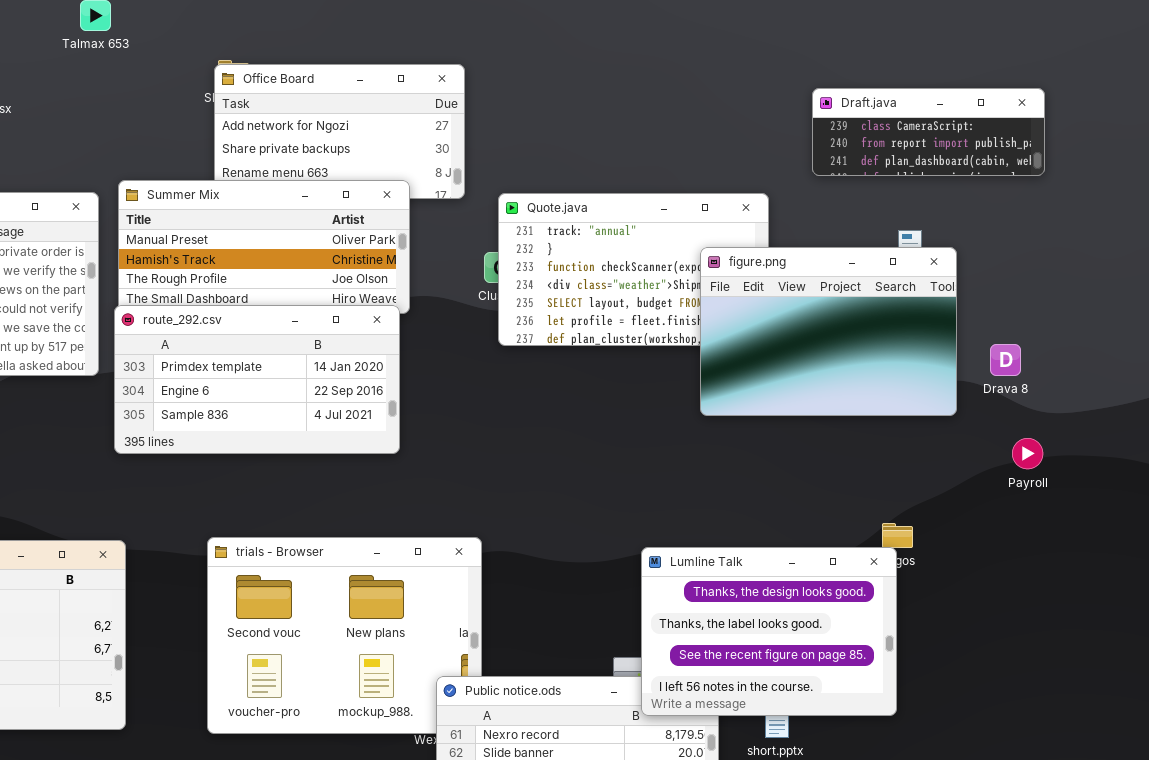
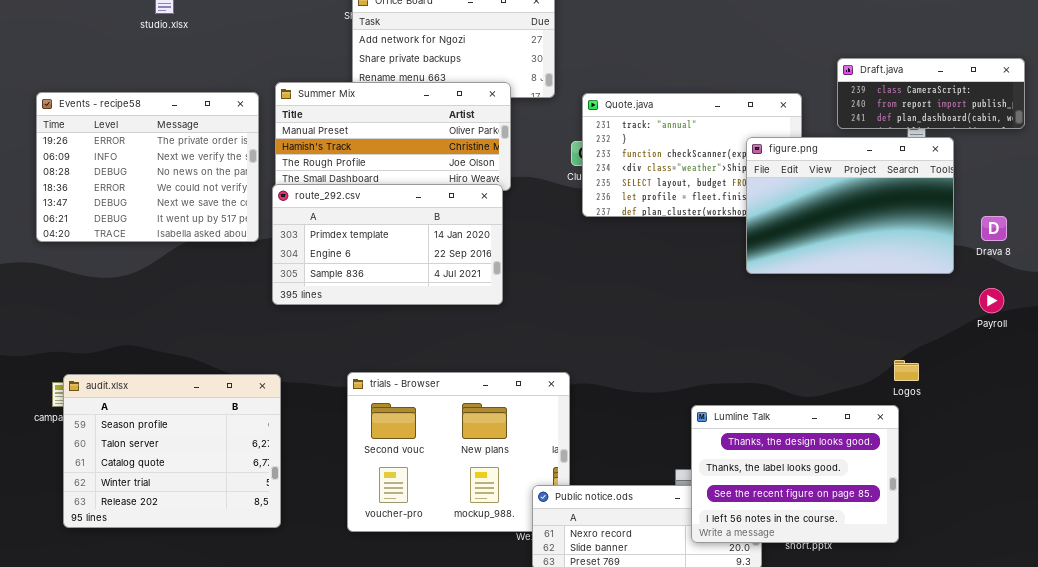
Draft.java: [812,88,1045,176] -> [837,58,1025,129], moved
Payroll: [1012,438,1043,469] -> [979,288,1004,313], moved
Lumline Talk: [641,547,897,716] -> [691,405,899,543], moved

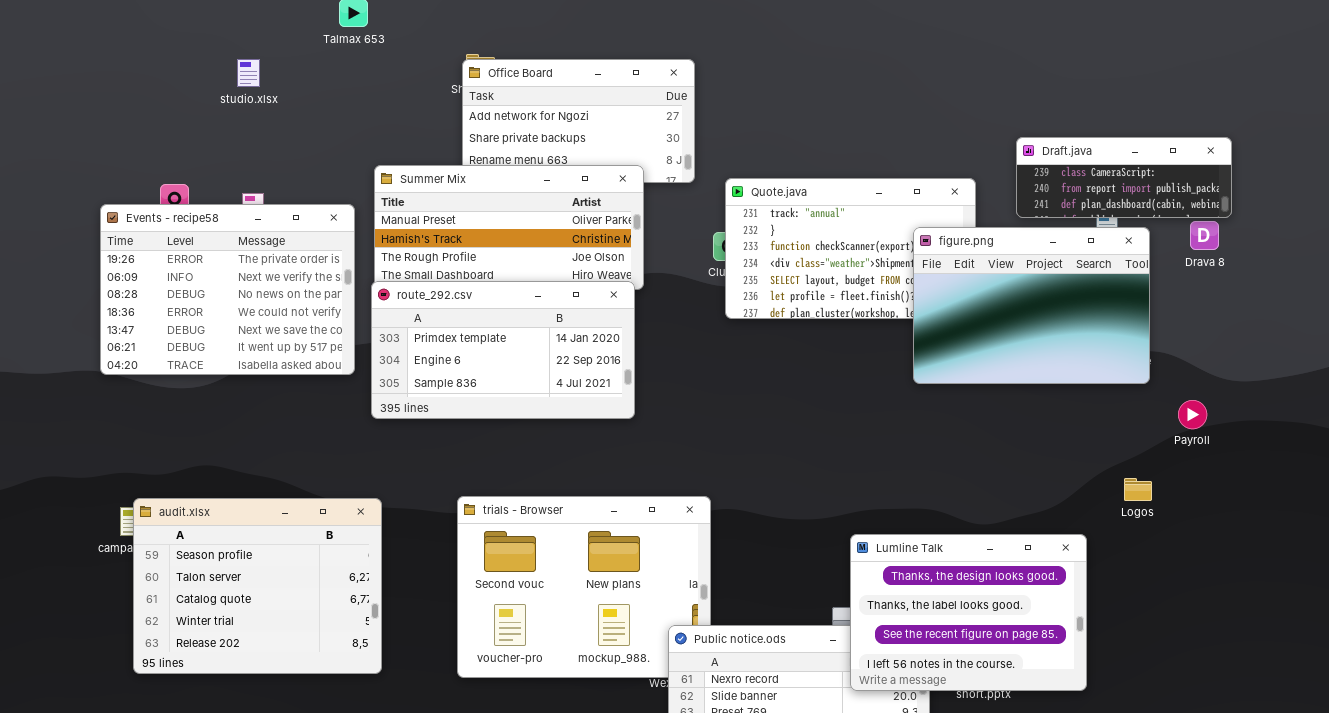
Events - recipe58: [36,92,259,242] -> [100,204,355,375], moved
Drava 8: [981,216,1007,241] -> [1190,221,1219,250], moved
Logos: [894,360,919,381] -> [1124,478,1152,501], moved

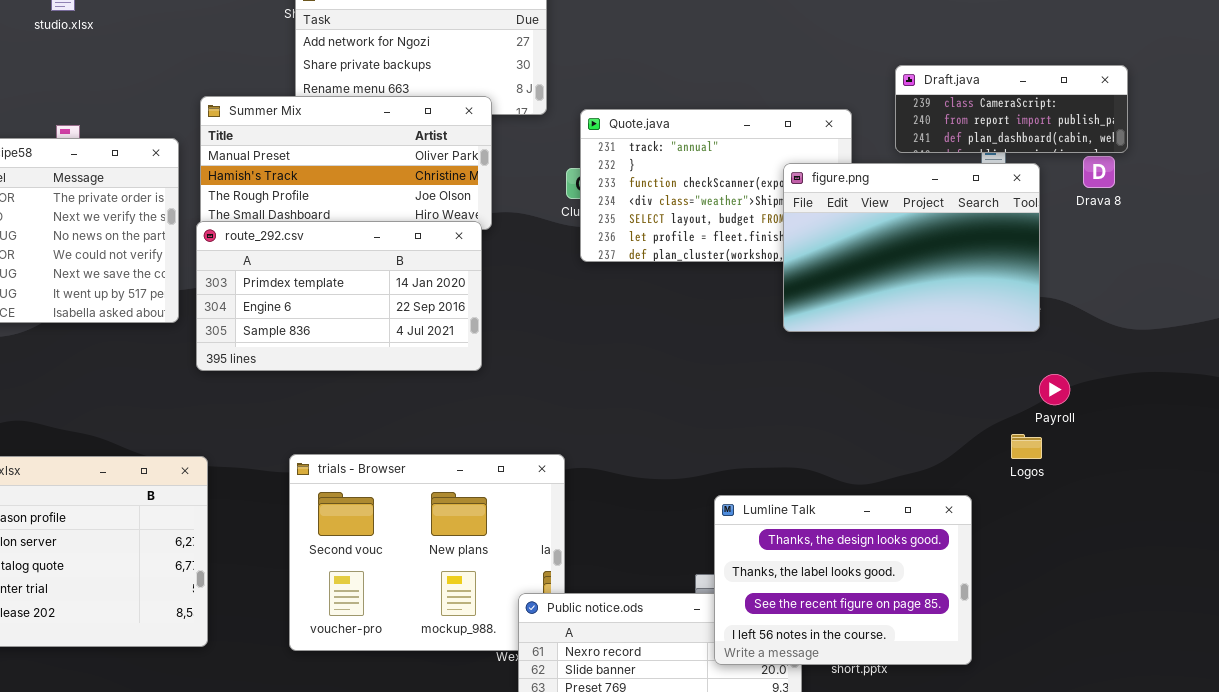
Payroll: [1178,400,1207,429] -> [1039,374,1070,405], moved

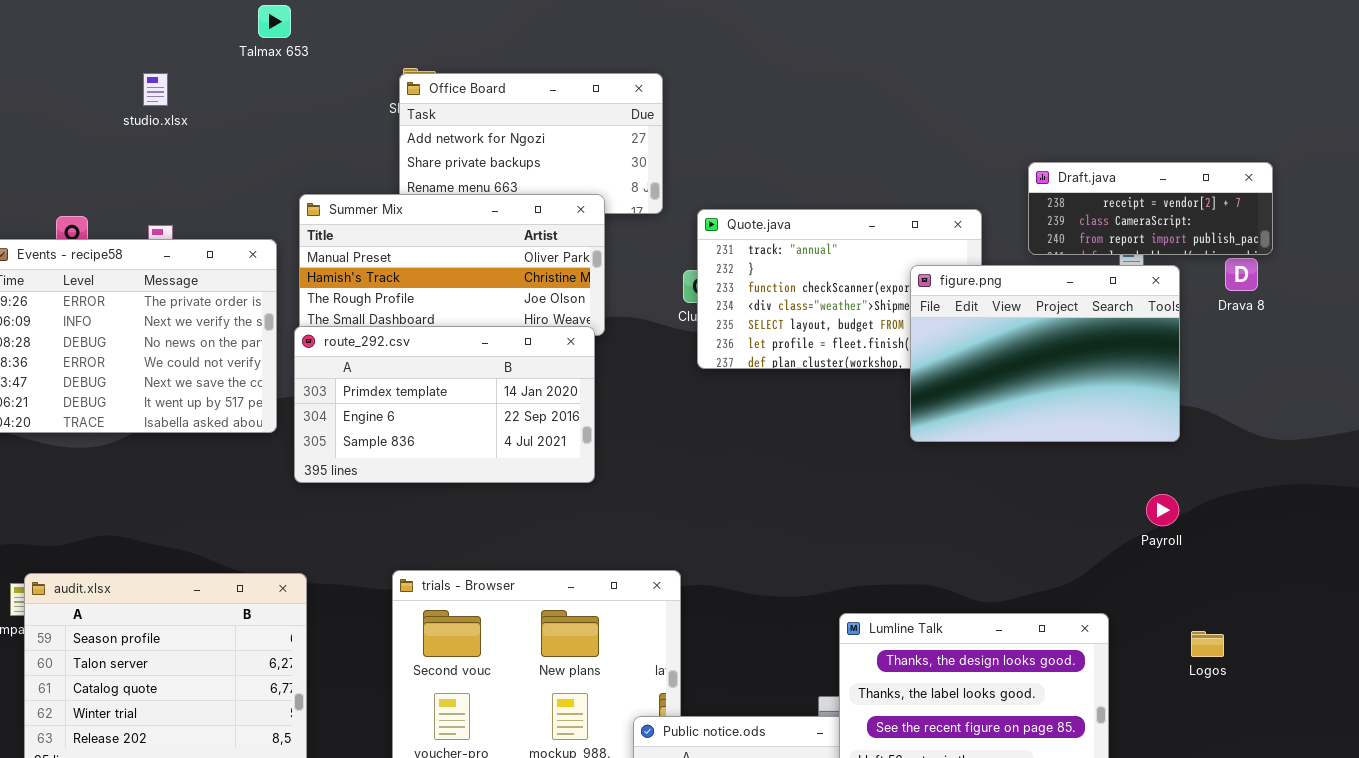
Draft.java: [895,65,1128,153] -> [1028,162,1273,255], scrolled up 1 row
Payroll: [1039,374,1070,405] -> [1146,494,1179,526], moved
Logos: [1011,434,1042,459] -> [1191,631,1224,657], moved

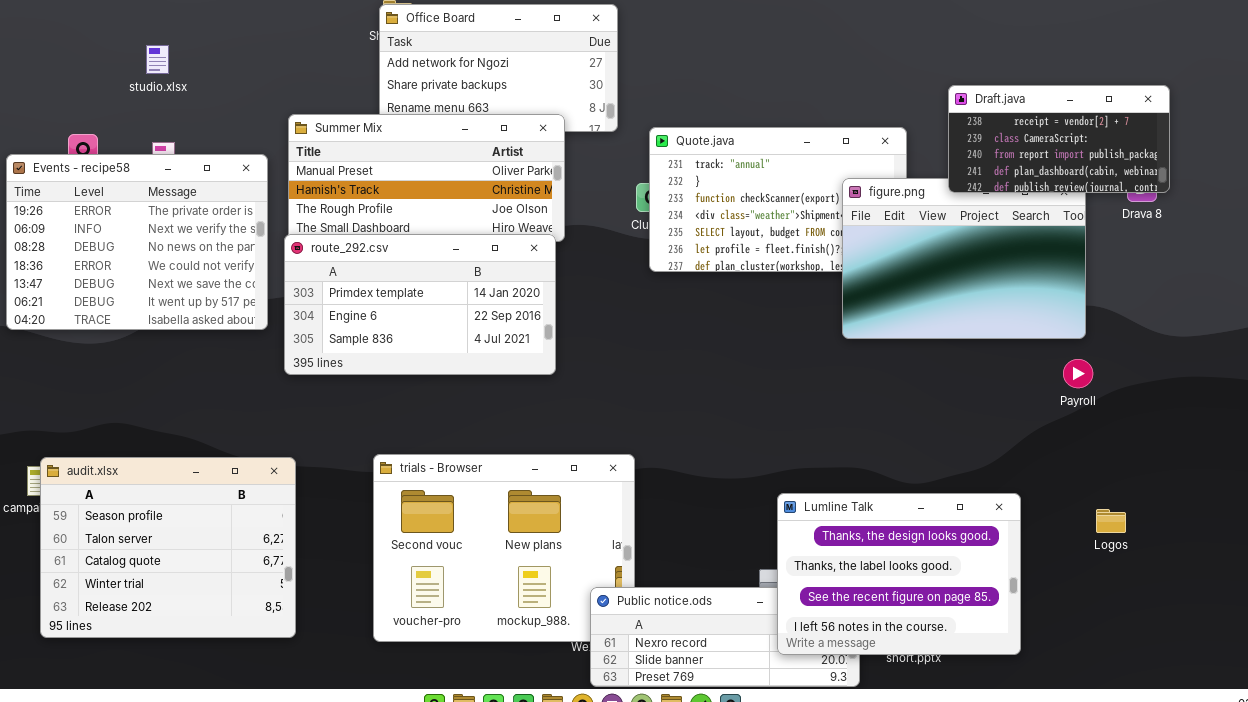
studio.xlsx: [143,73,168,106] -> [146,45,169,74], moved
Draft.java: [1028,162,1273,255] -> [948,85,1170,193], resized
Payroll: [1146,494,1179,526] -> [1063,359,1093,388], moved

